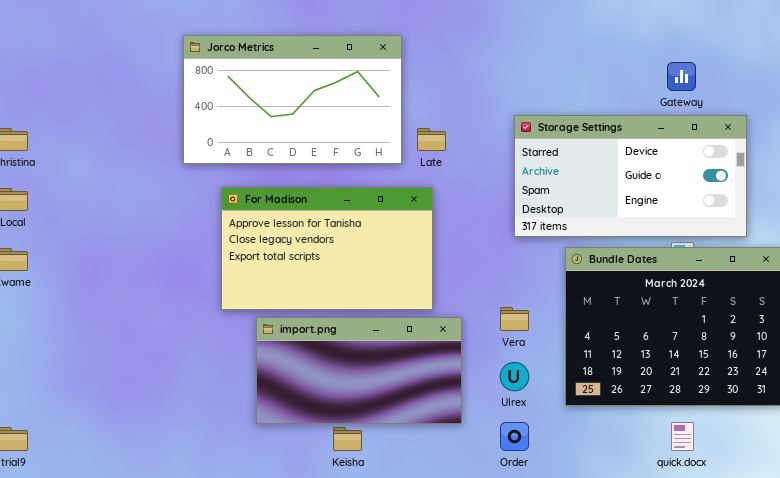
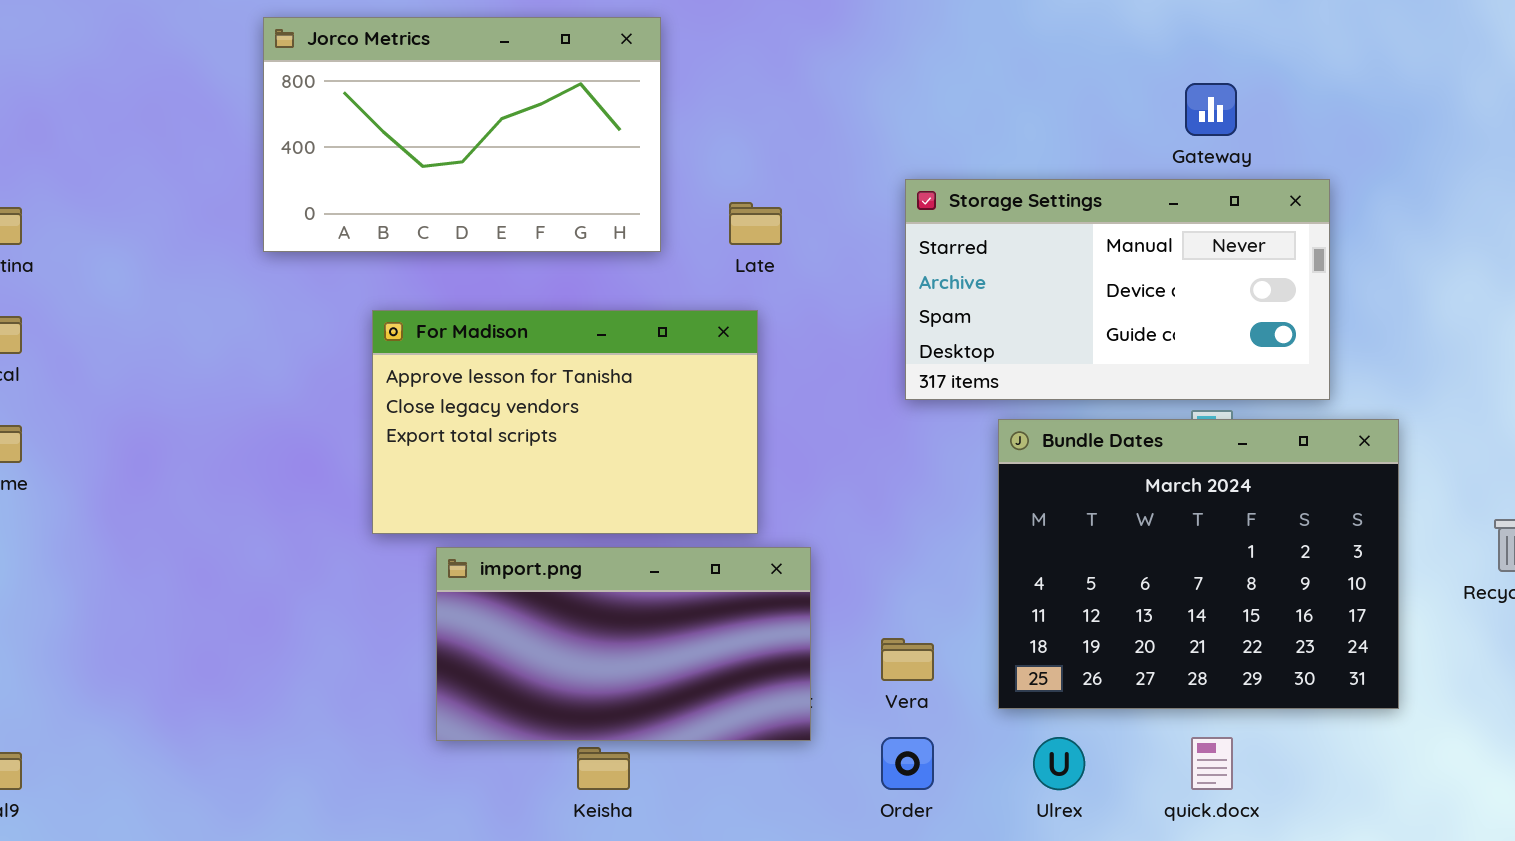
Jorco Metrics: [183,35,402,164] -> [263,17,661,252], moved
Storage Settings: [514,115,747,237] -> [905,179,1330,400], scrolled up 1 row
Vera: [500,307,529,331] -> [881,638,934,681], moved
Ulrex: [500,362,529,391] -> [1033,737,1085,790], moved

